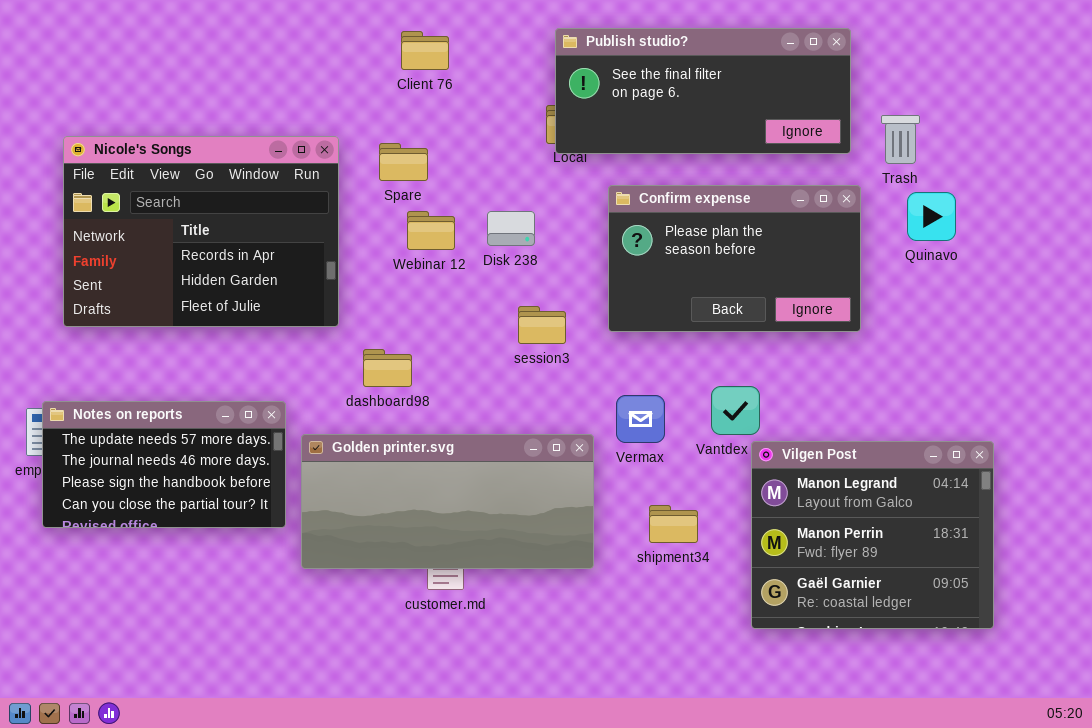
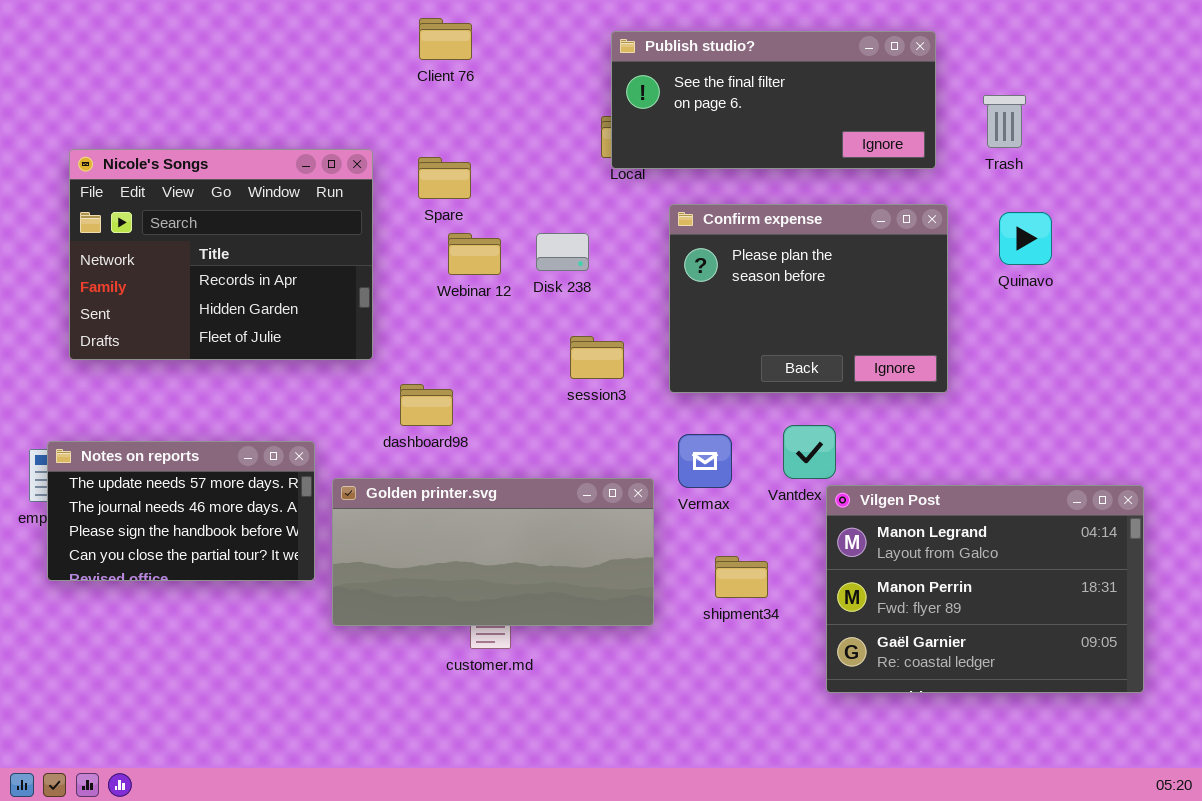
Client 76: [401,31,449,70] -> [419,18,472,60], moved
Trash: [881,115,920,164] -> [983,95,1026,148], moved
Confirm expense: [608,185,861,332] -> [669,204,948,393], resized
Vilgen Post: [751,441,994,629] -> [826,485,1144,693], resized

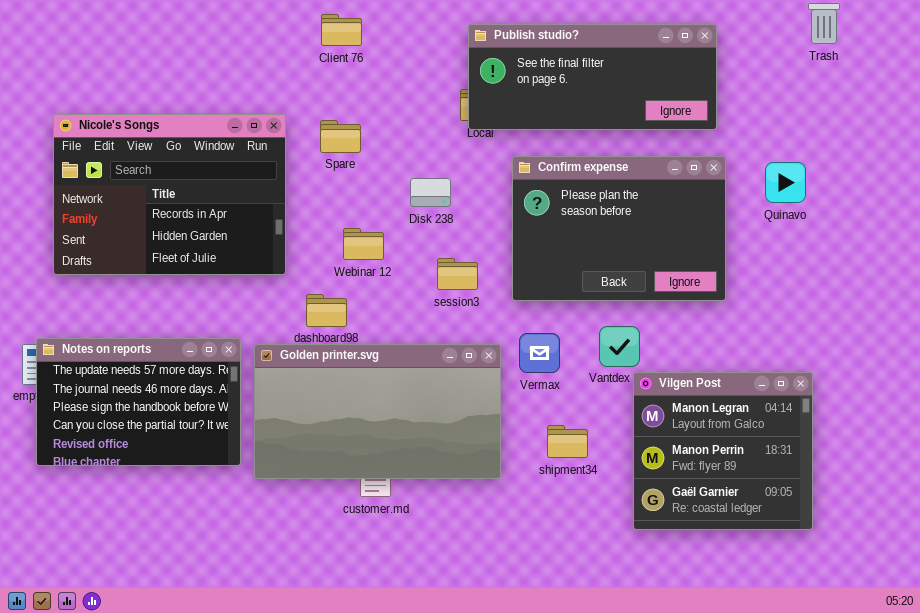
Trash: [983,95,1026,148] -> [808,3,840,44], moved
Webinar 12: [448,233,501,275] -> [343,228,384,260], moved
Notes on reports: [47,441,315,581] -> [36,338,241,466], resized
Golden printer.svg: [332,478,654,626] -> [254,344,501,479], resized
Vilgen Post: [826,485,1144,693] -> [633,372,813,530], resized

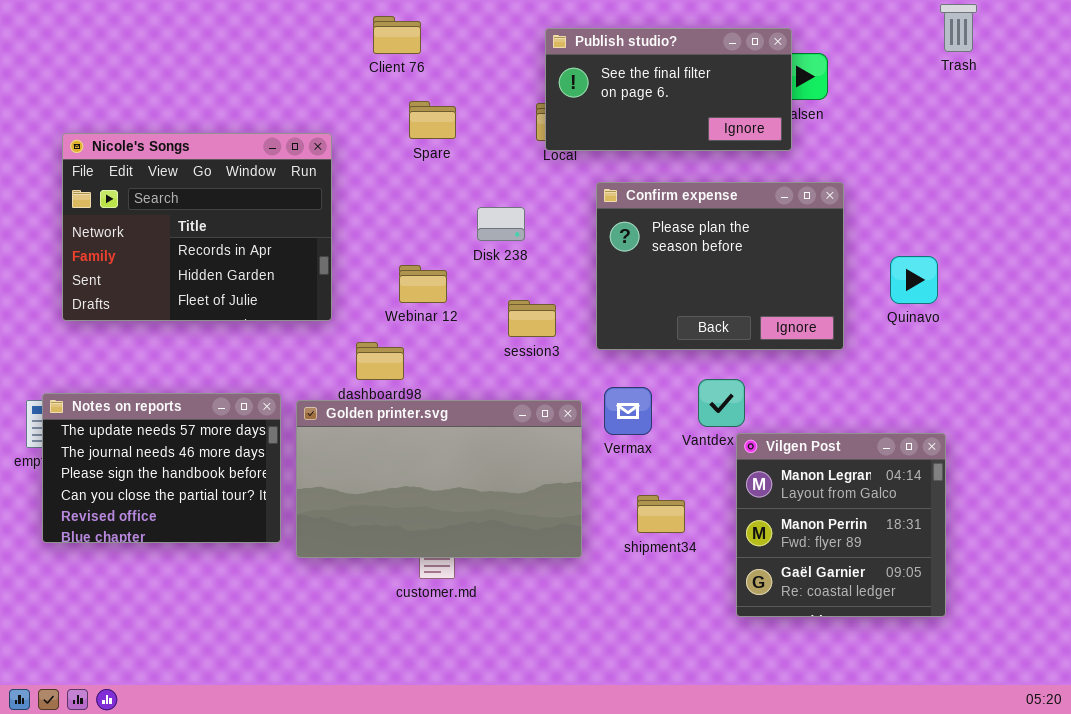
Publish studio?: [468,24,717,130] -> [545,28,792,151], resized
Spare: [320,120,361,153] -> [409,101,456,139], moved
Quinavo: [765,162,806,203] -> [890,256,938,304], moved

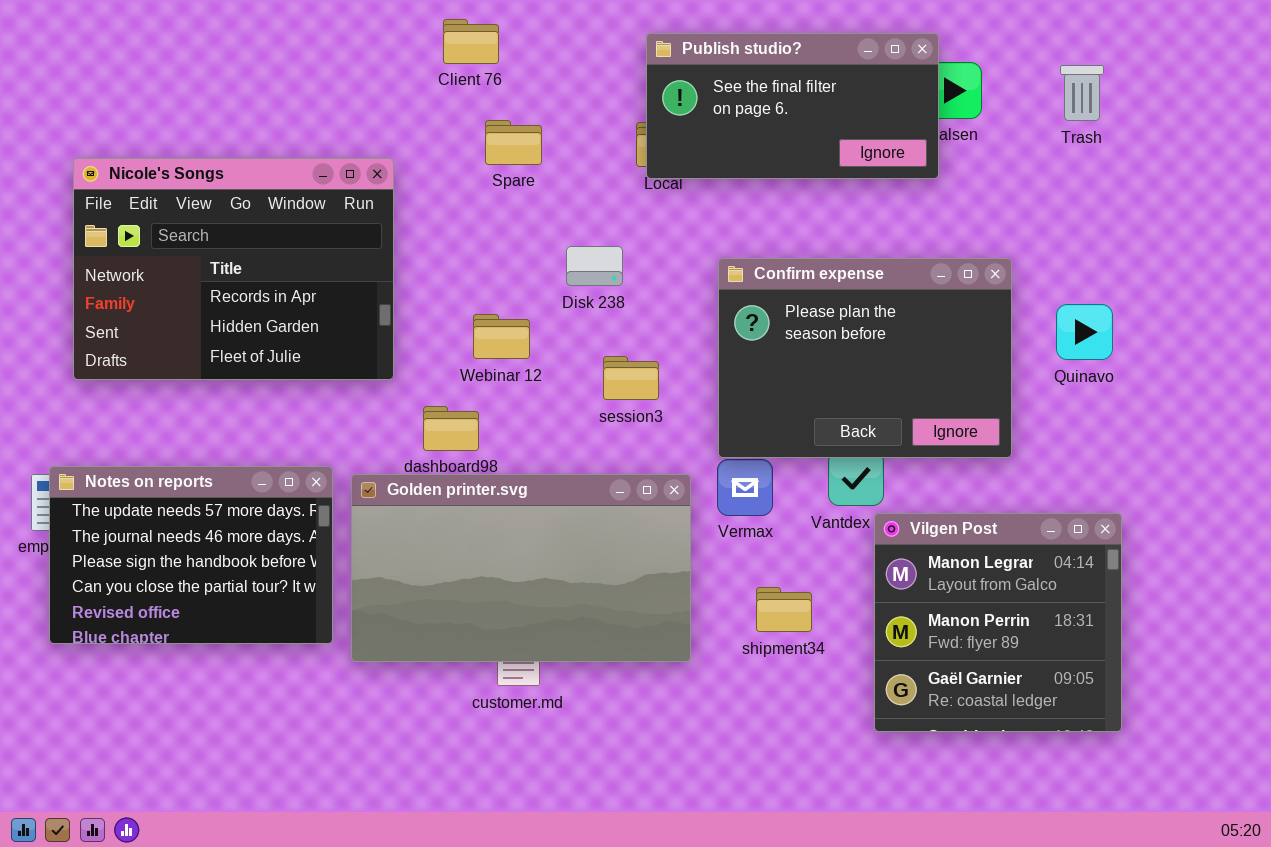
Trash: [940,4,977,52] -> [1060,65,1104,121], moved
Confirm expense: [596,182,844,350] -> [718,258,1012,458], moved

